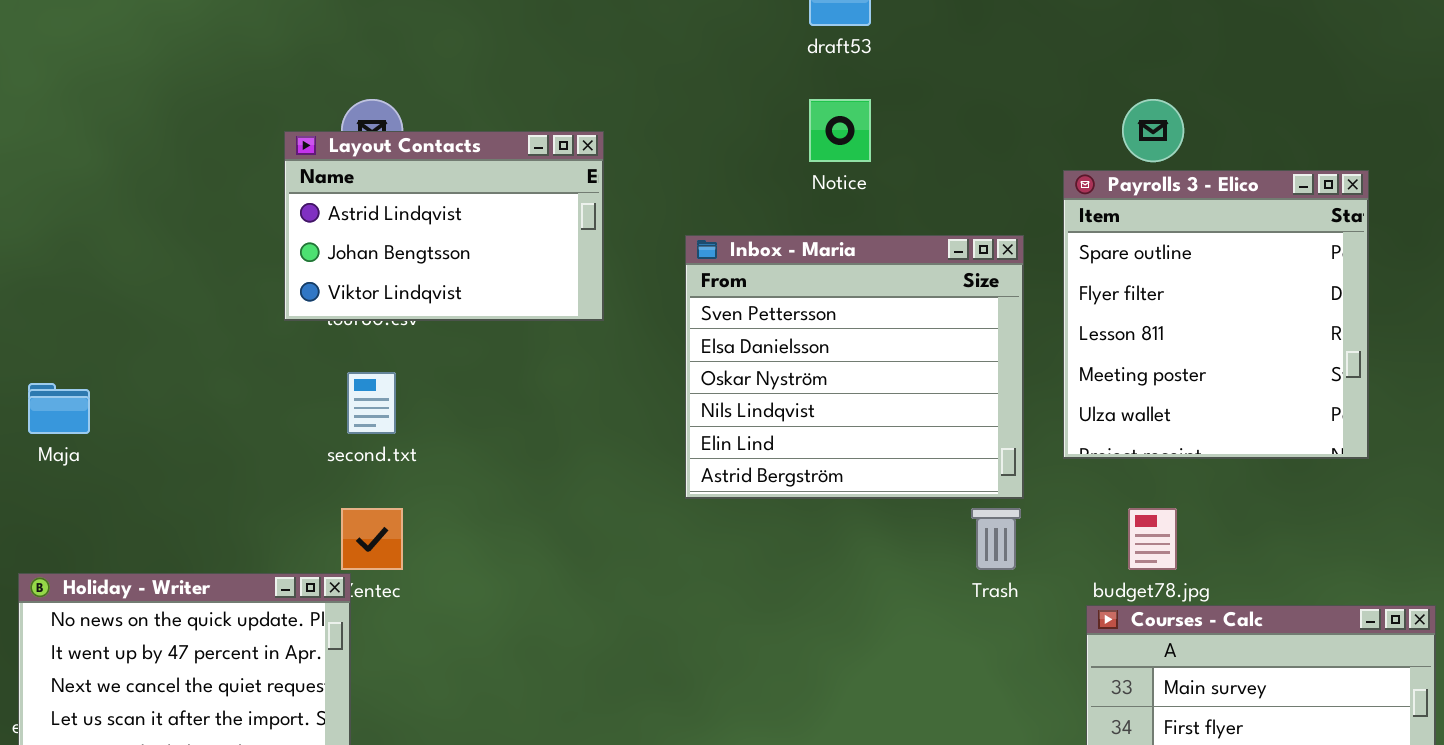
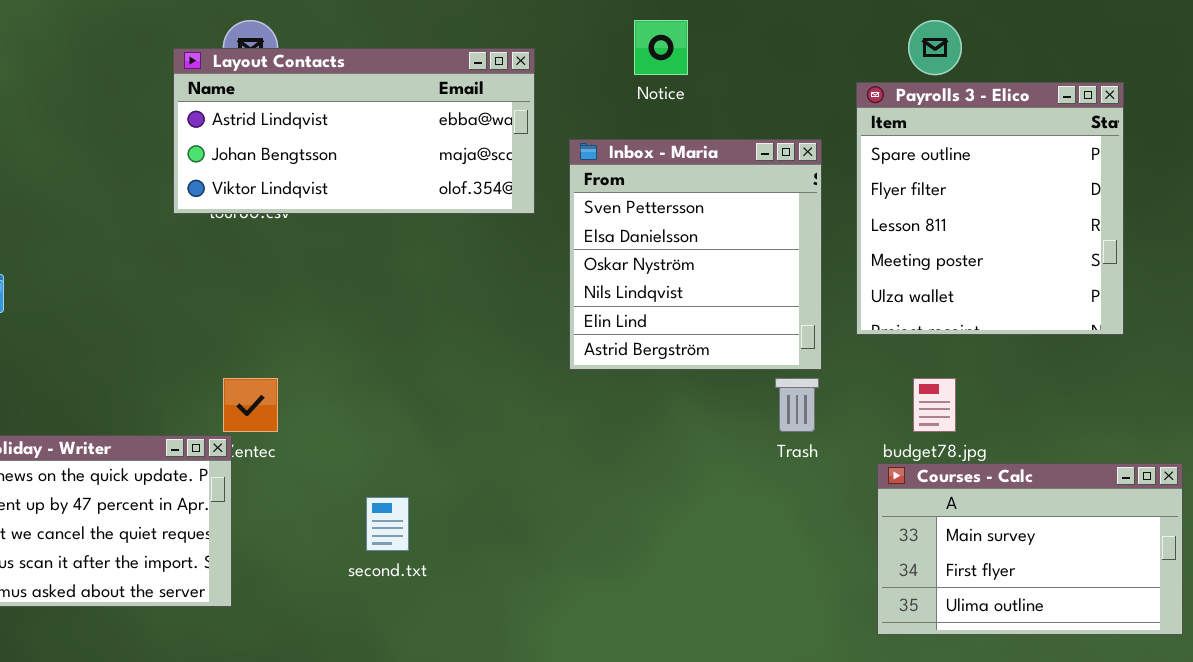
Layout Contacts: [284,131,604,321] -> [173,48,535,214], resized
Inbox - Maria: [685,235,1024,499] -> [569,139,822,370], resized
second.txt: [347,372,396,434] -> [366,497,409,551], moved

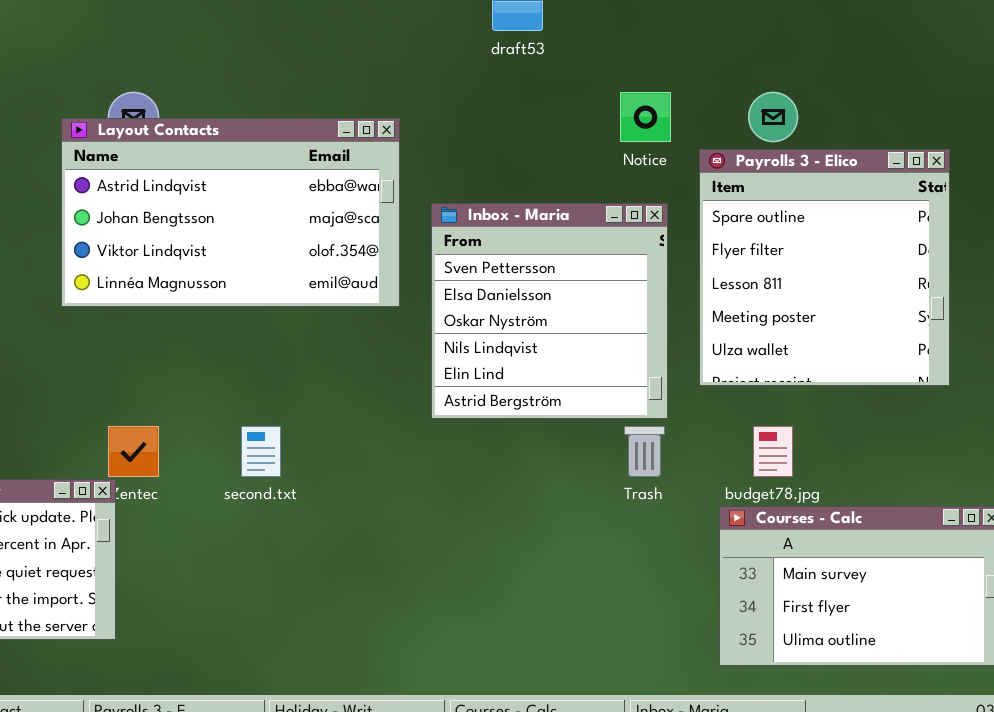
Notice: [634,20,688,75] -> [620,92,671,142], moved
Layout Contacts: [173,48,535,214] -> [61,118,400,307], resized
second.txt: [366,497,409,551] -> [241,426,281,477], moved

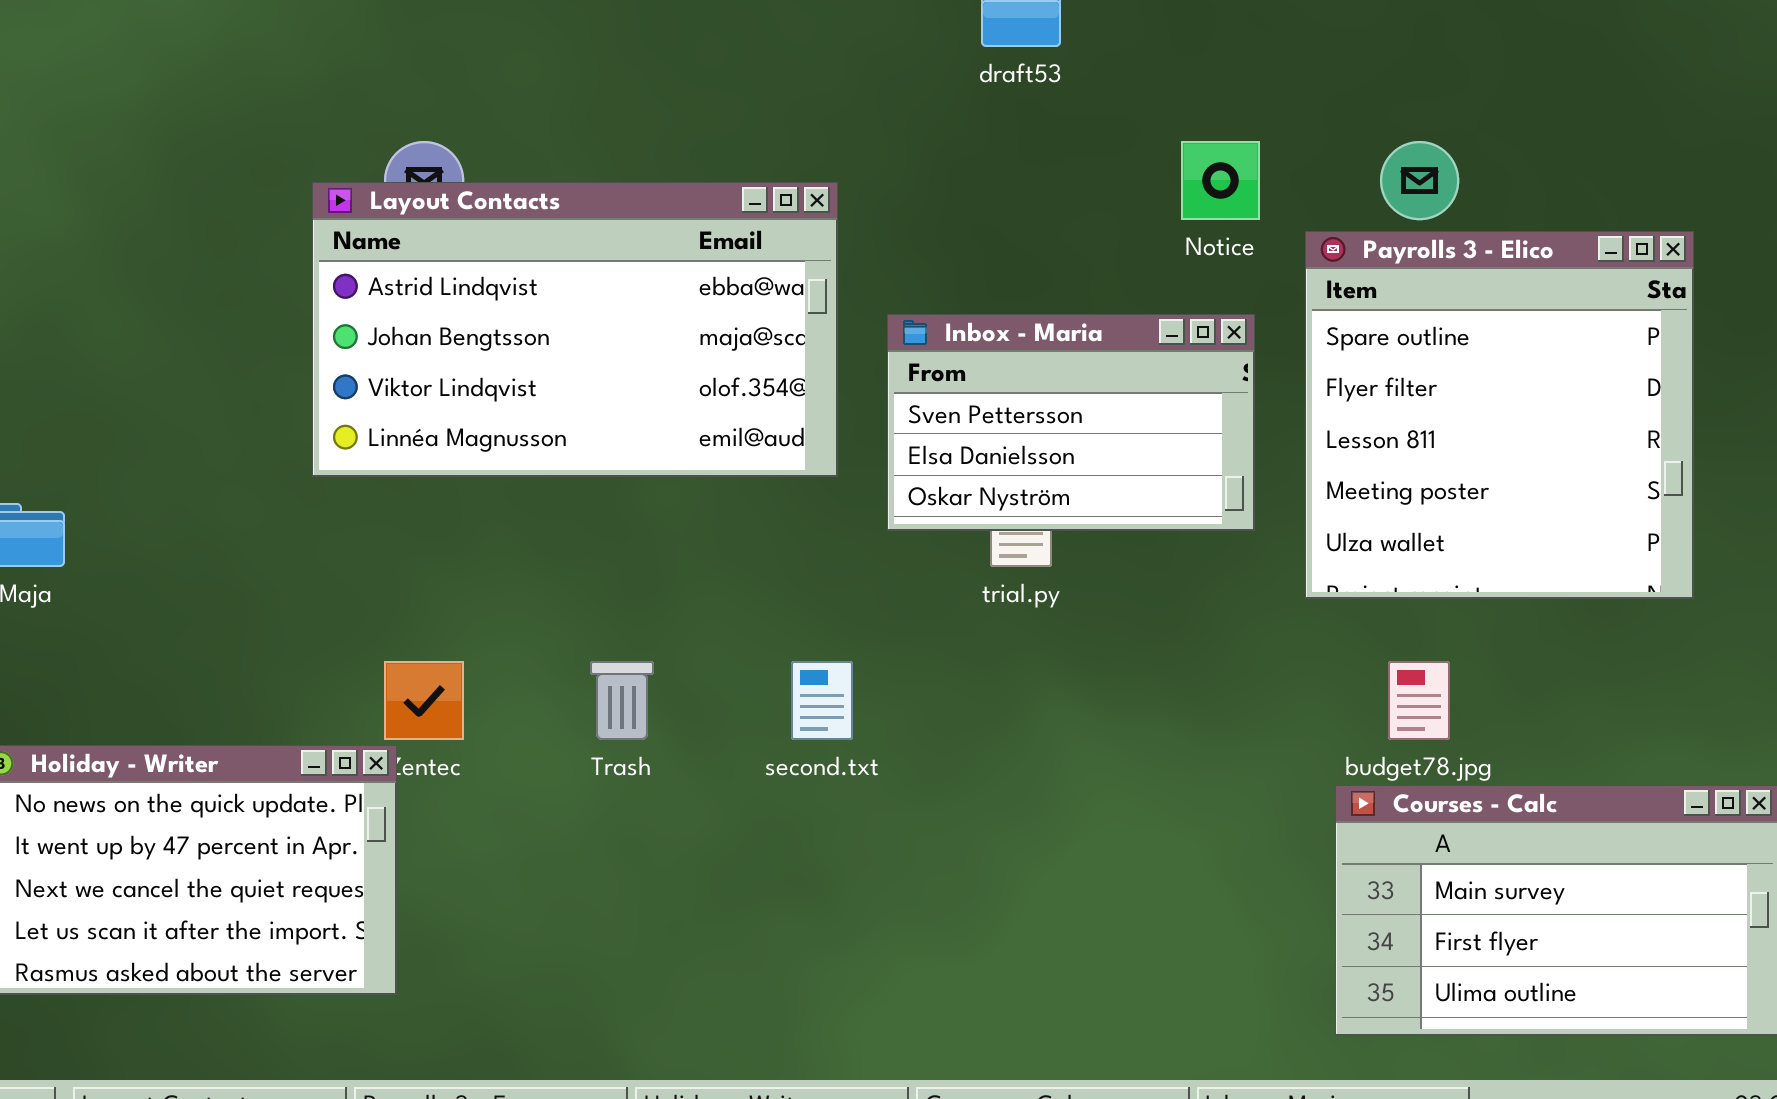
Inbox - Maria: [431,203,668,419] -> [887,314,1255,531], resized
second.txt: [241,426,281,477] -> [791,661,853,740], moved
Trash: [624,426,665,477] -> [590,661,654,740], moved

